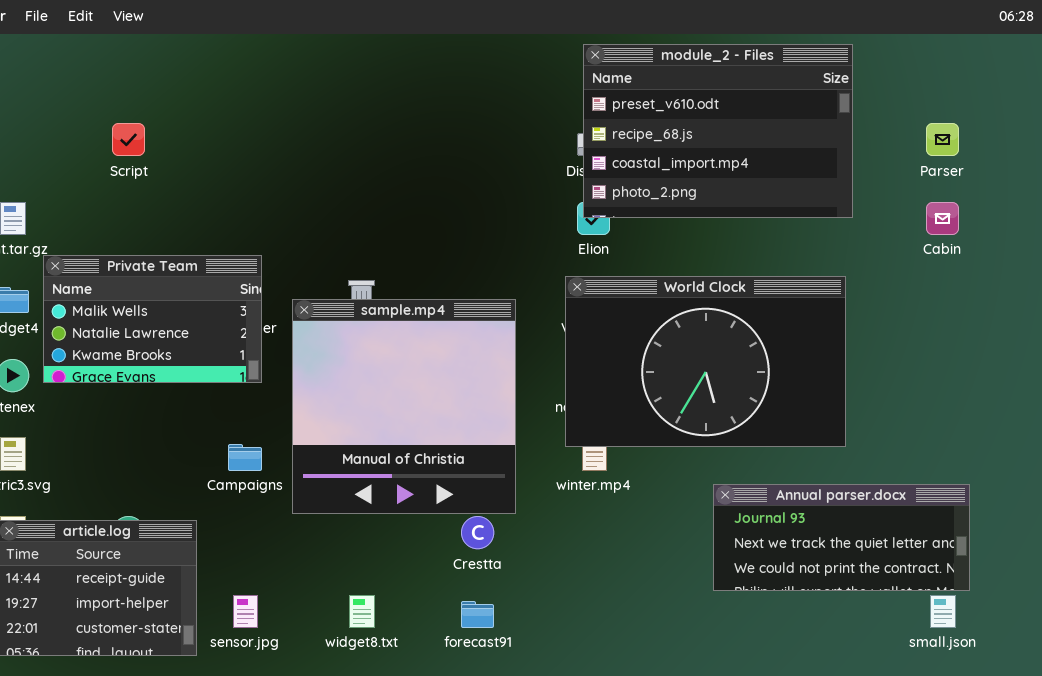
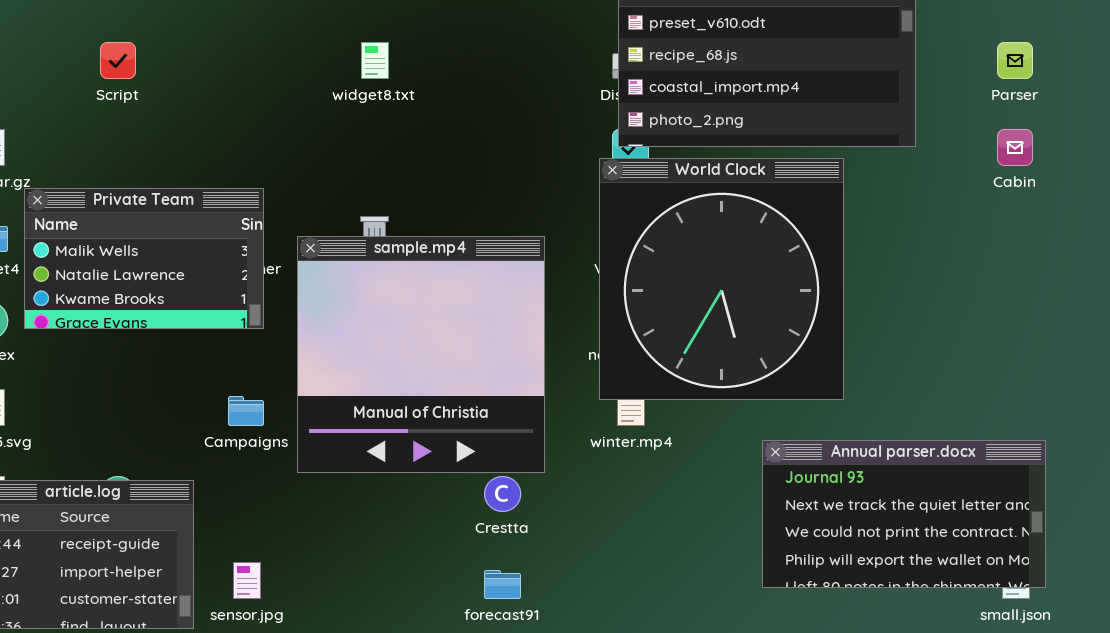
World Clock: [565,276,846,447] -> [599,158,844,400], resized
Annual parser.docx: [713,484,970,591] -> [762,440,1046,588], resized
widget8.txt: [349,595,375,628] -> [361,42,389,79], moved

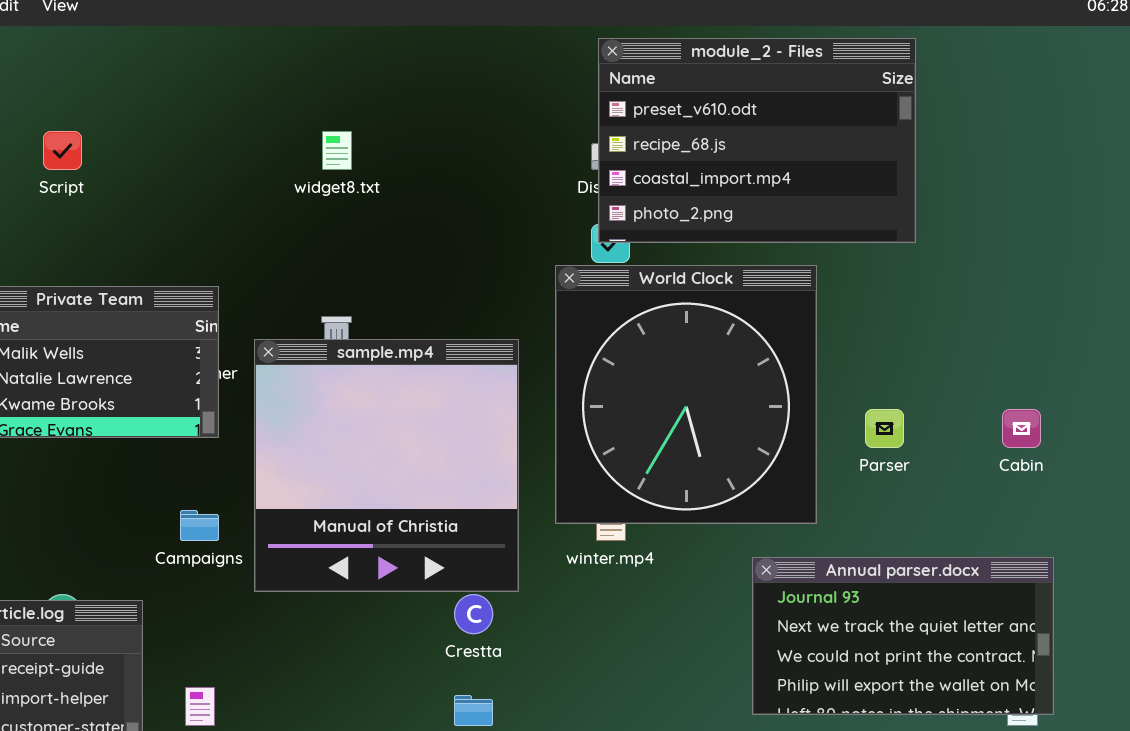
Parser: [997,42,1033,79] -> [865,409,904,448], moved
Cabin: [997,129,1033,166] -> [1002,409,1041,448], moved
World Clock: [599,158,844,400] -> [555,265,817,524], moved

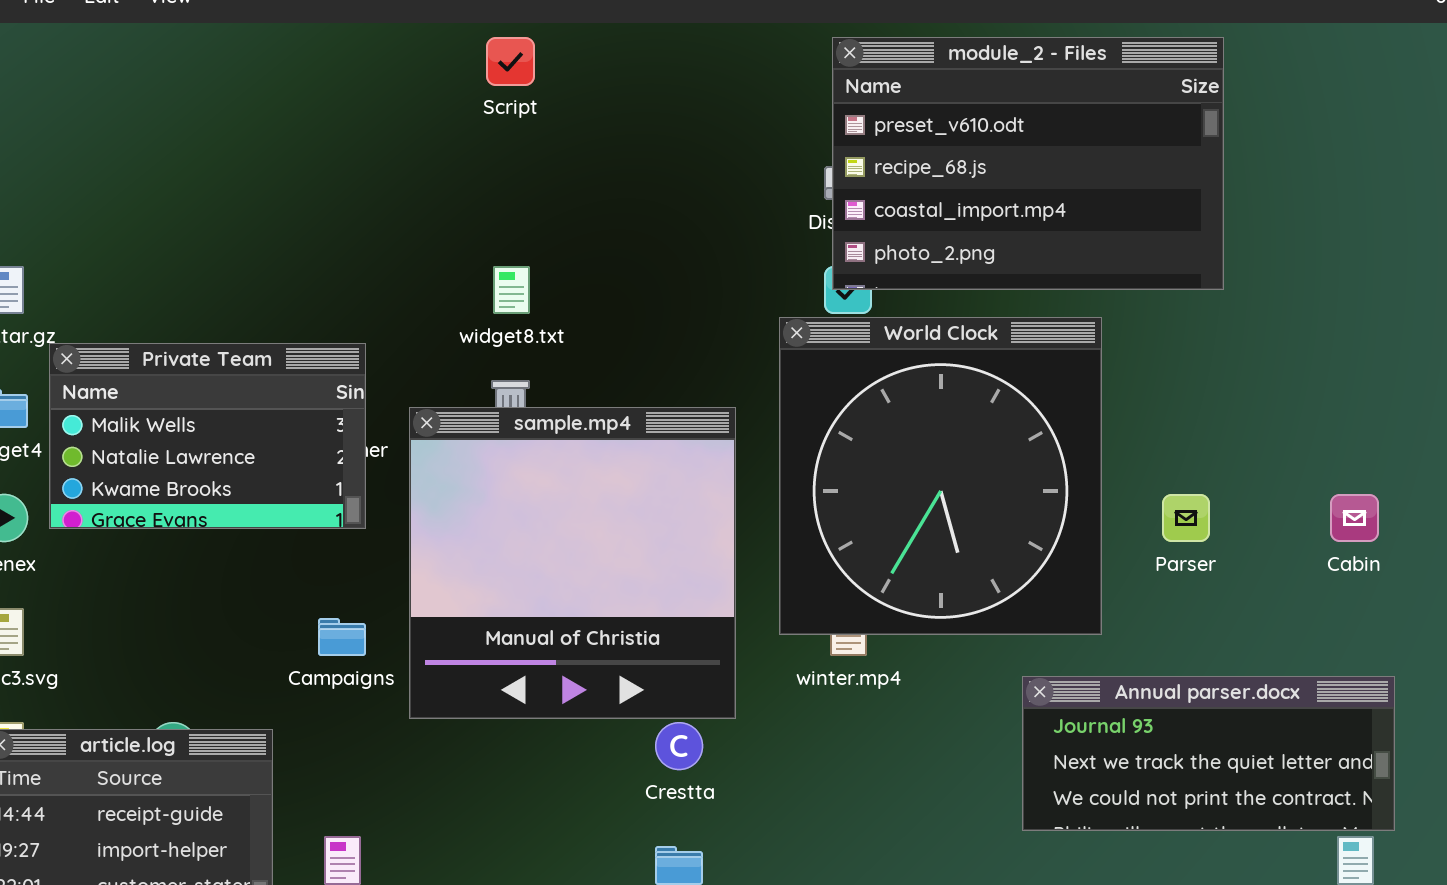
Script: [43,131,82,170] -> [486,37,535,86], moved
widget8.txt: [322,131,352,170] -> [493,266,530,314], moved
Annual parser.docx: [752,557,1054,715] -> [1022,676,1395,831], resized

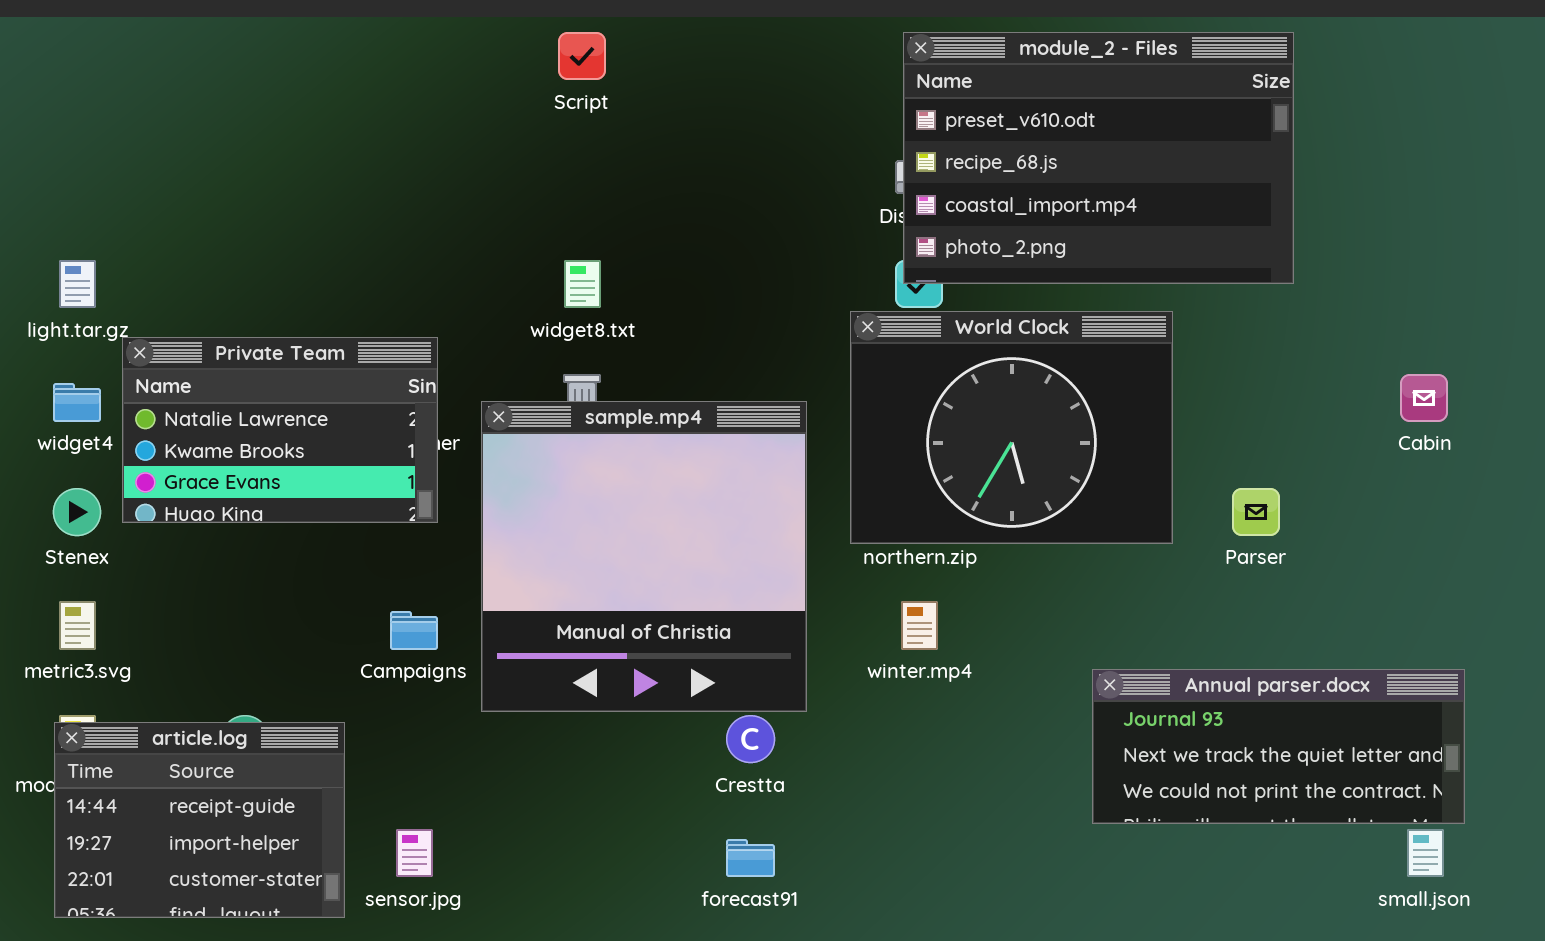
World Clock: [779,317,1102,635] -> [850,311,1173,544], resized
Private Team: [49,343,366,529] -> [122,337,438,523], scrolled down 1 row
Cabin: [1330,494,1379,542] -> [1400,374,1448,422], moved

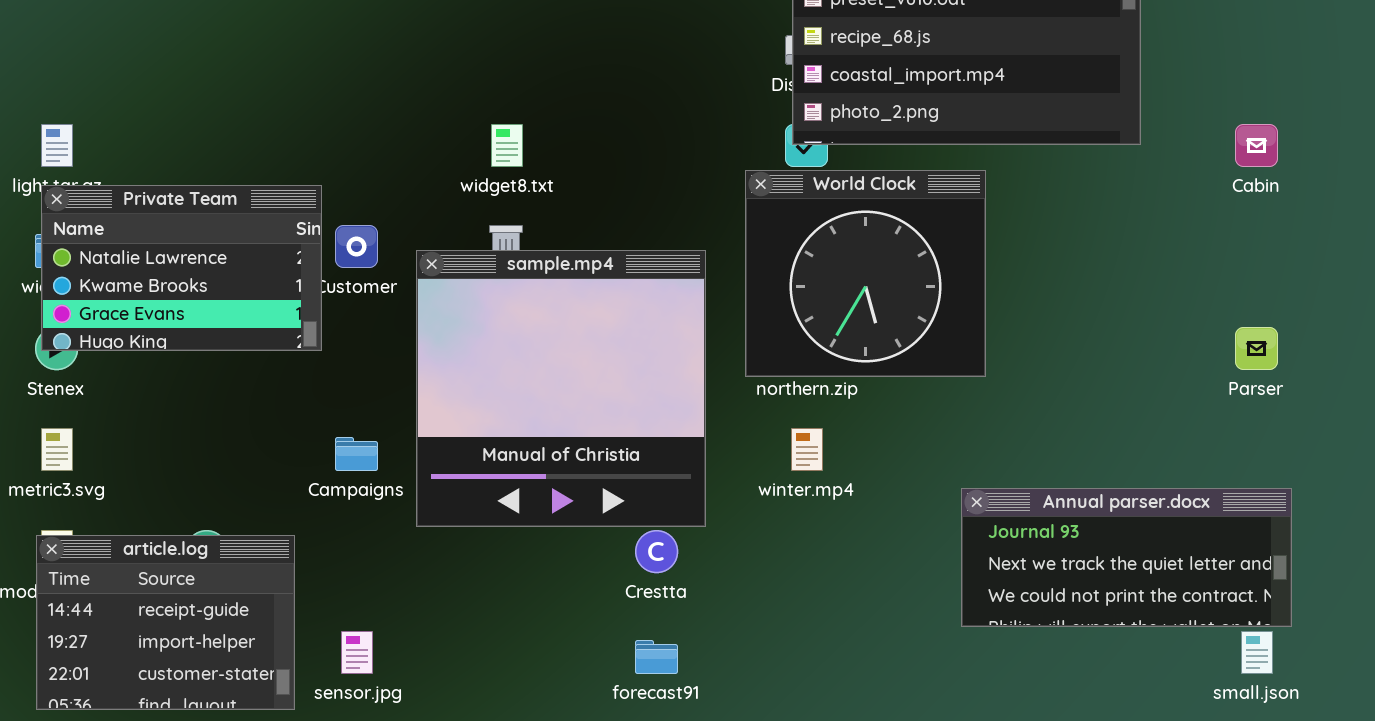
World Clock: [850,311,1173,544] -> [745,170,986,377], resized
Private Team: [122,337,438,523] -> [41,185,322,351], moved
Cabin: [1400,374,1448,422] -> [1235,124,1278,167], moved
Parser: [1232,488,1280,536] -> [1235,327,1278,370], moved

